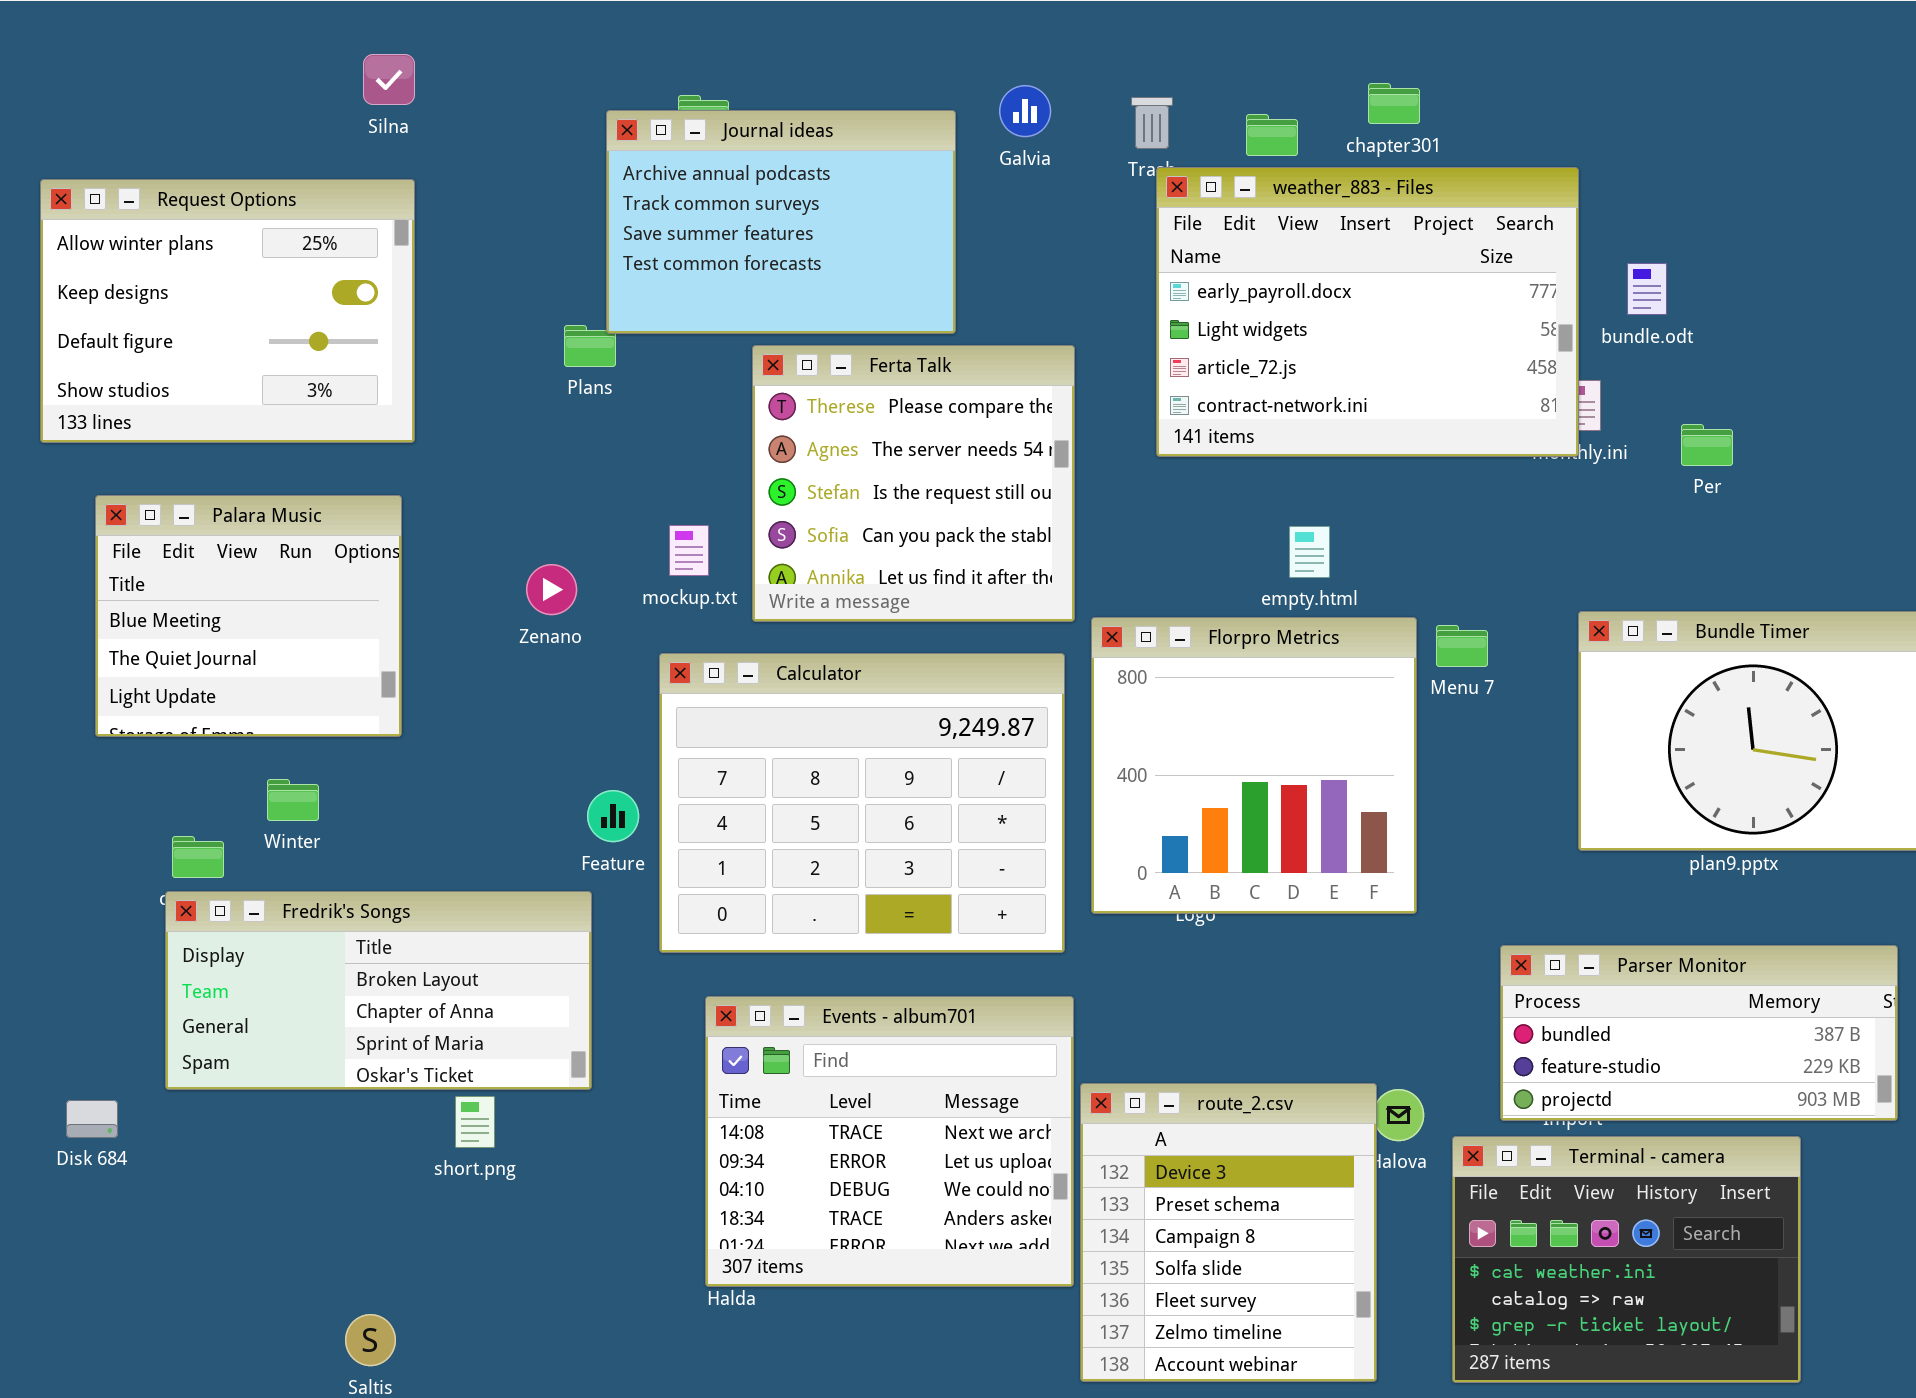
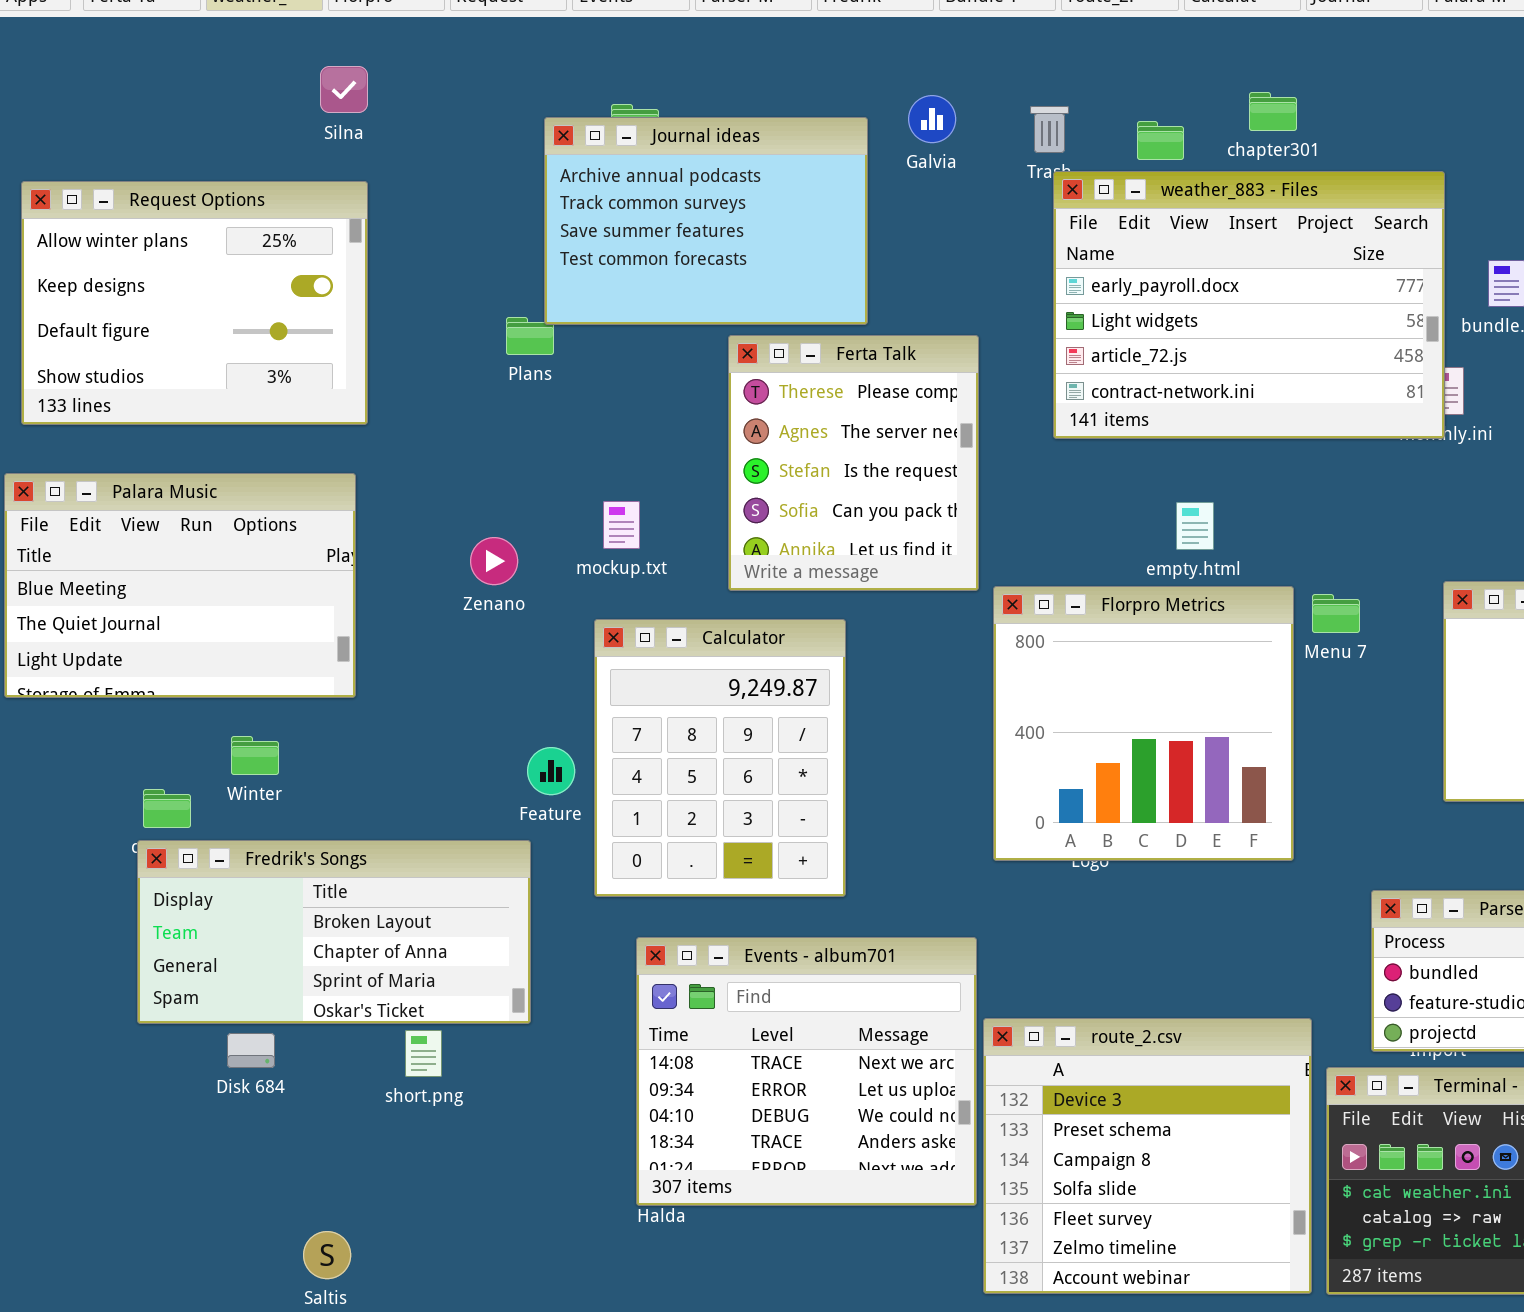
Ferta Talk: [752,345,1075,622] -> [728,335,979,591], resized
Palara Music: [95,495,402,737] -> [4,473,356,698], resized
Calculator: [659,653,1065,953] -> [594,619,846,897], resized
route_2.csv: [1080,1083,1377,1382] -> [983,1018,1312,1294], resized
Disk 684: [66,1100,118,1138] -> [227,1033,275,1068], moved

